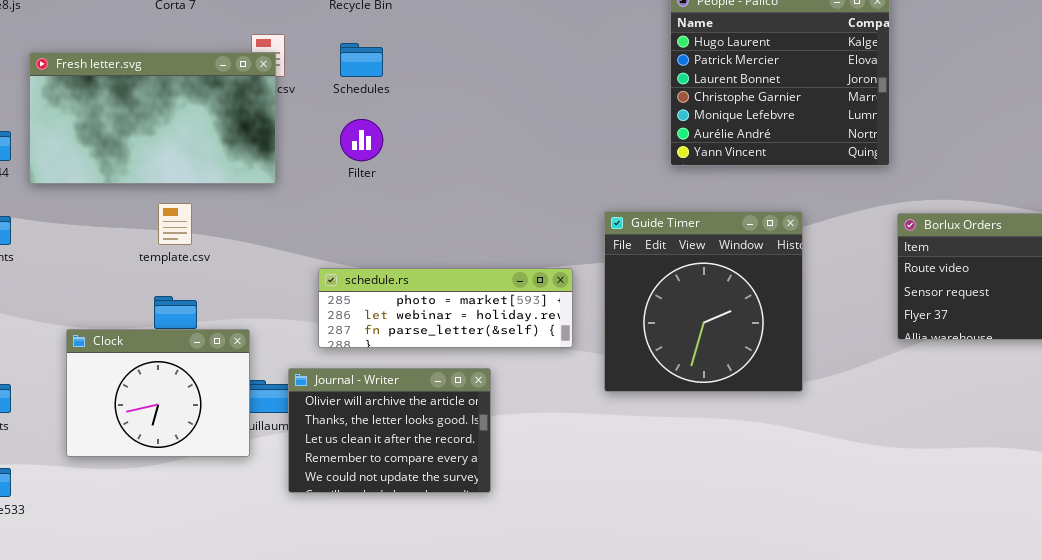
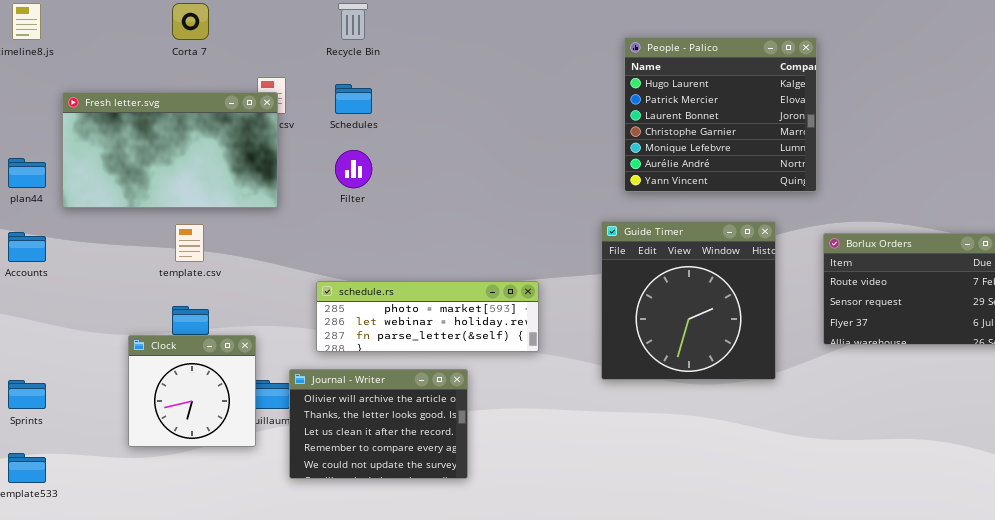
Guide Timer: [604,211,803,392] -> [601,221,776,380], moved
Clock: [66,329,250,457] -> [128,335,256,447], resized

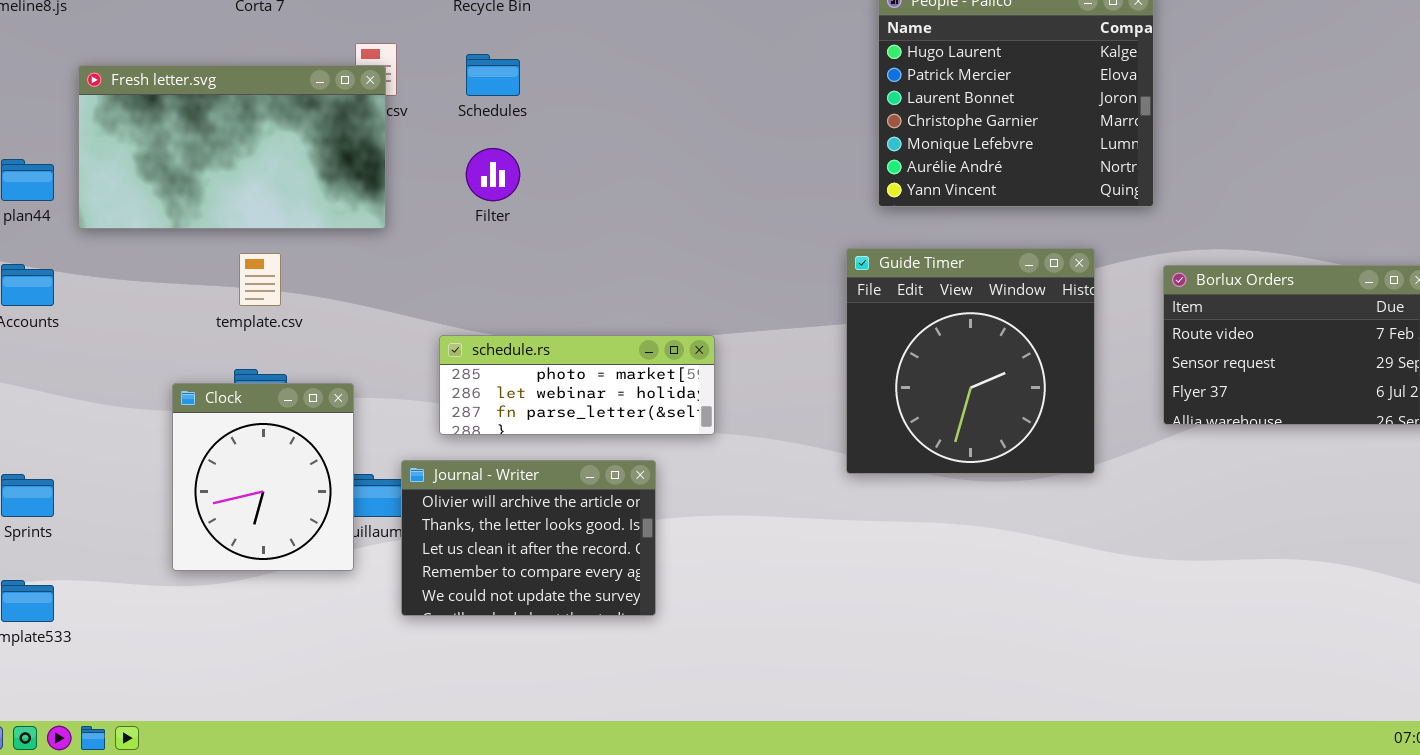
schedule.rs: [316,281,539,352] -> [439,335,715,435], resized
Clock: [128,335,256,447] -> [172,383,354,571], resized

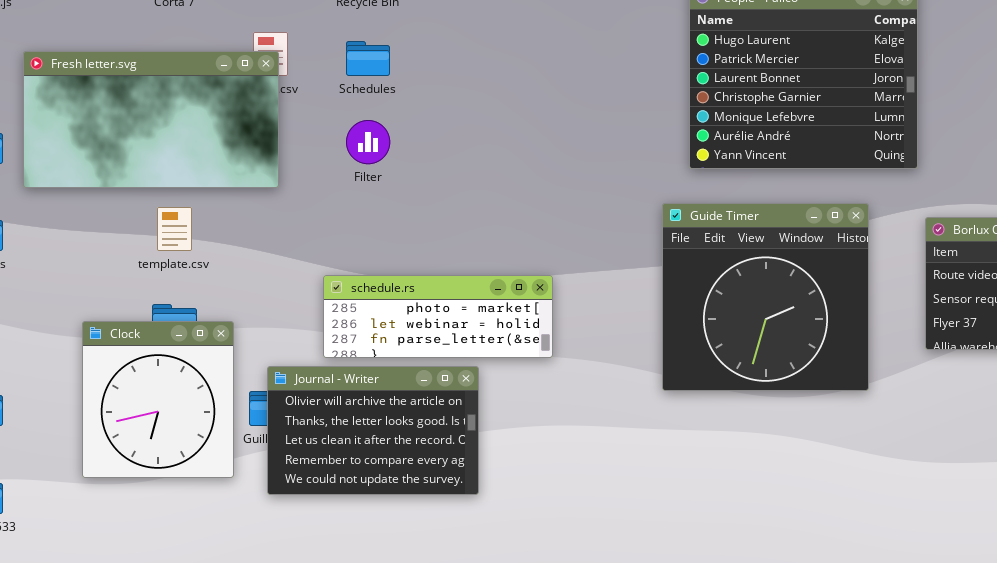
Clock: [172,383,354,571] -> [82,321,234,478], moved
Journal - Writer: [401,460,656,616] -> [267,366,479,495], moved

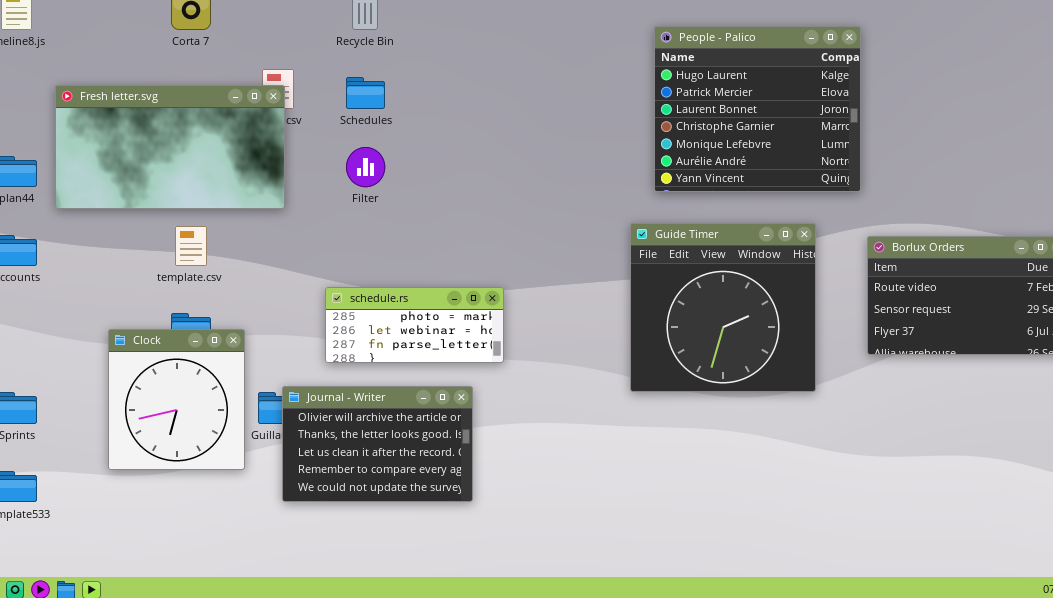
schedule.rs: [323,275,553,358] -> [325,287,504,363], resized
Journal - Writer: [267,366,479,495] -> [282,386,473,502], moved

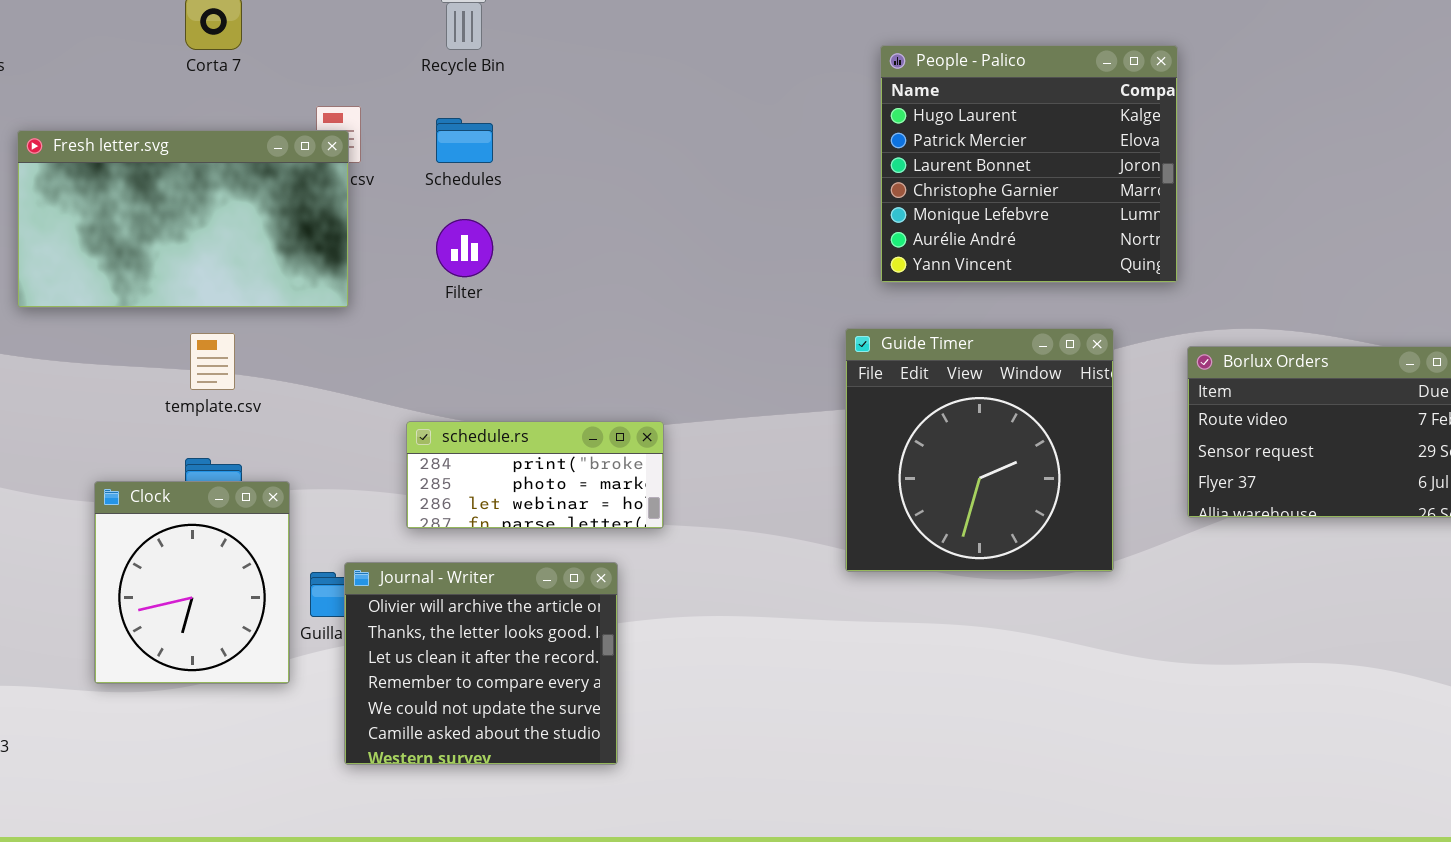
schedule.rs: [325,287,504,363] -> [406,421,664,529], scrolled up 1 row
Journal - Writer: [282,386,473,502] -> [344,562,618,765], resized

